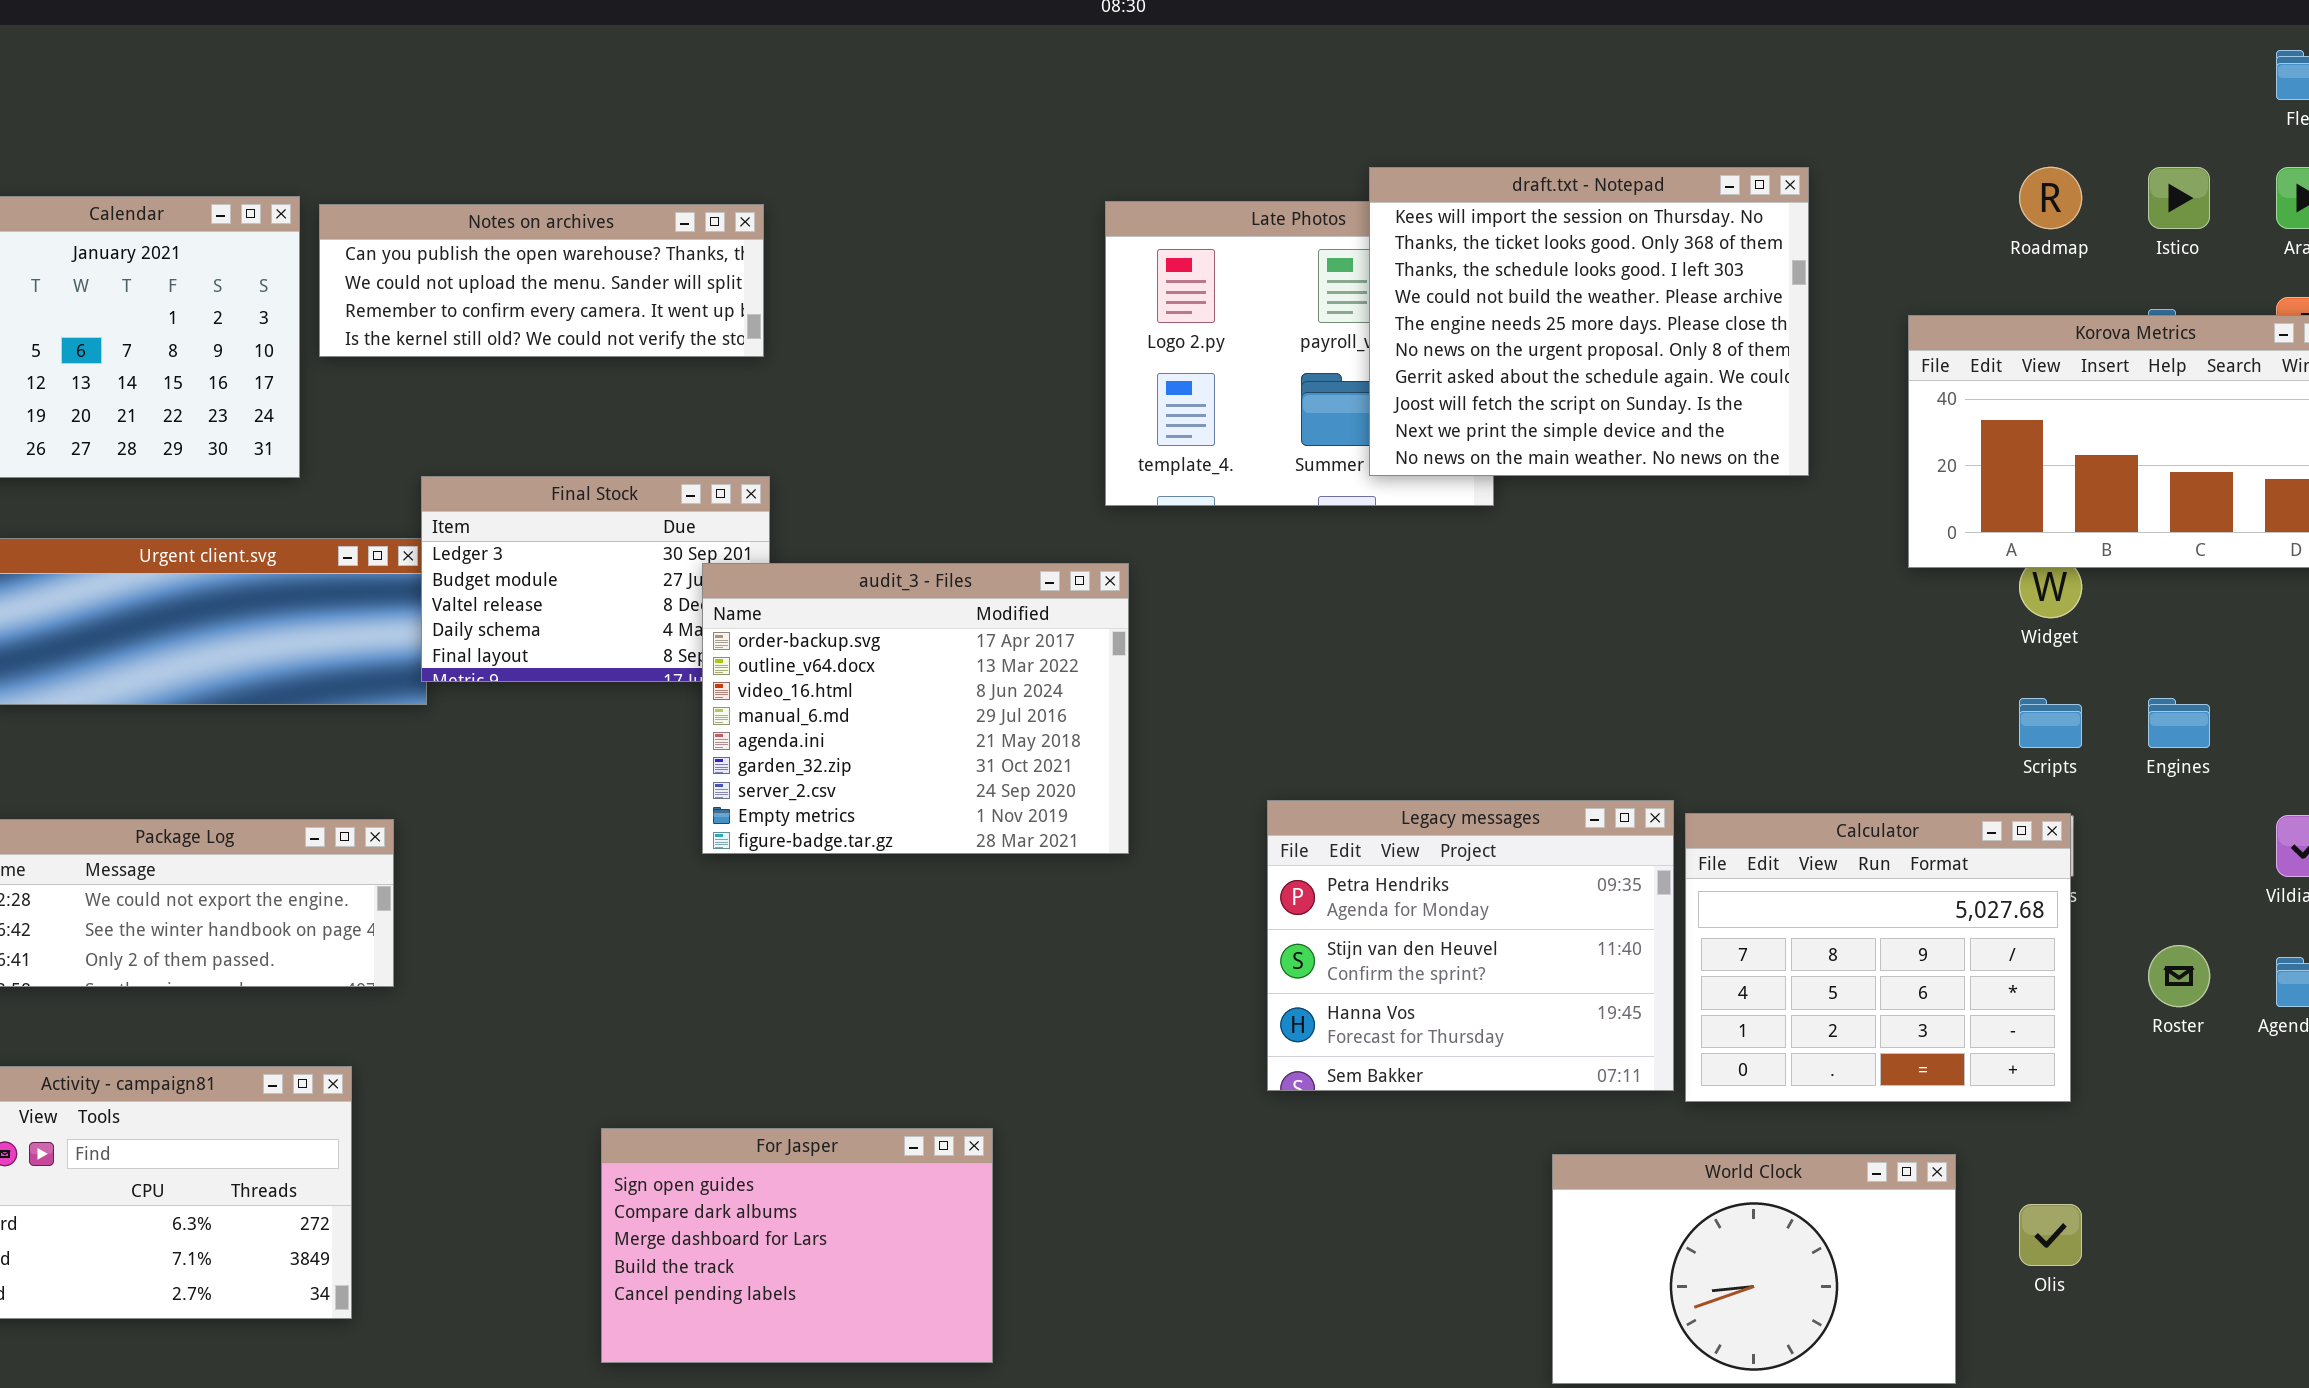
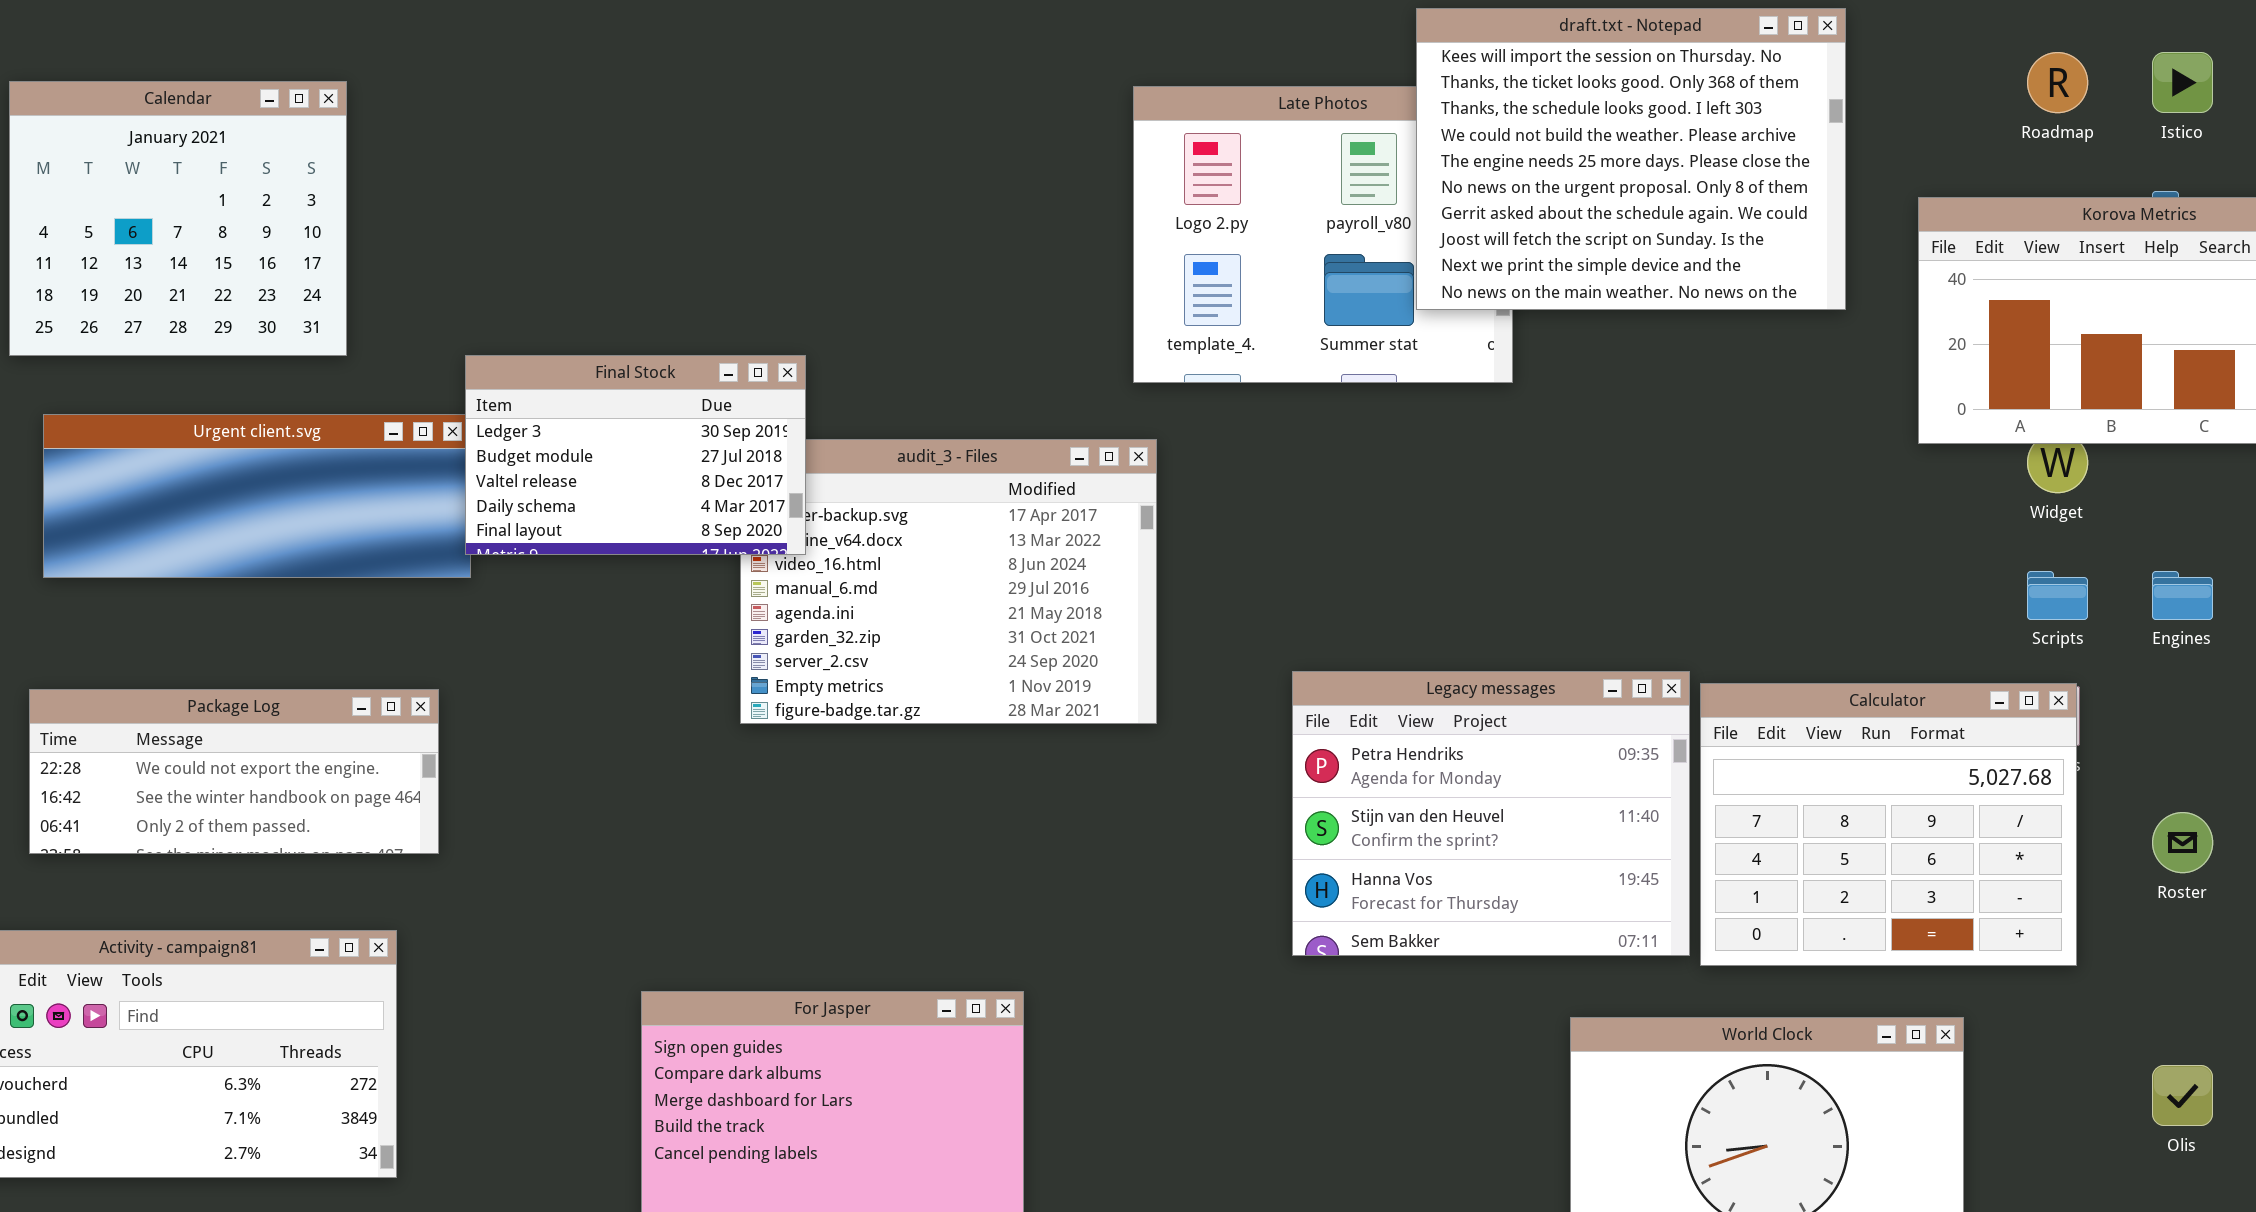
draft.txt - Notepad: [1369,167,1809,476] -> [1416,8,1846,310], moved
Notes on archives: [319,204,764,357] -> none, closed
Final Stock: [421,476,770,682] -> [465,355,806,555], raised
Olis: [2019,1204,2082,1266] -> [2152,1065,2213,1126], moved

